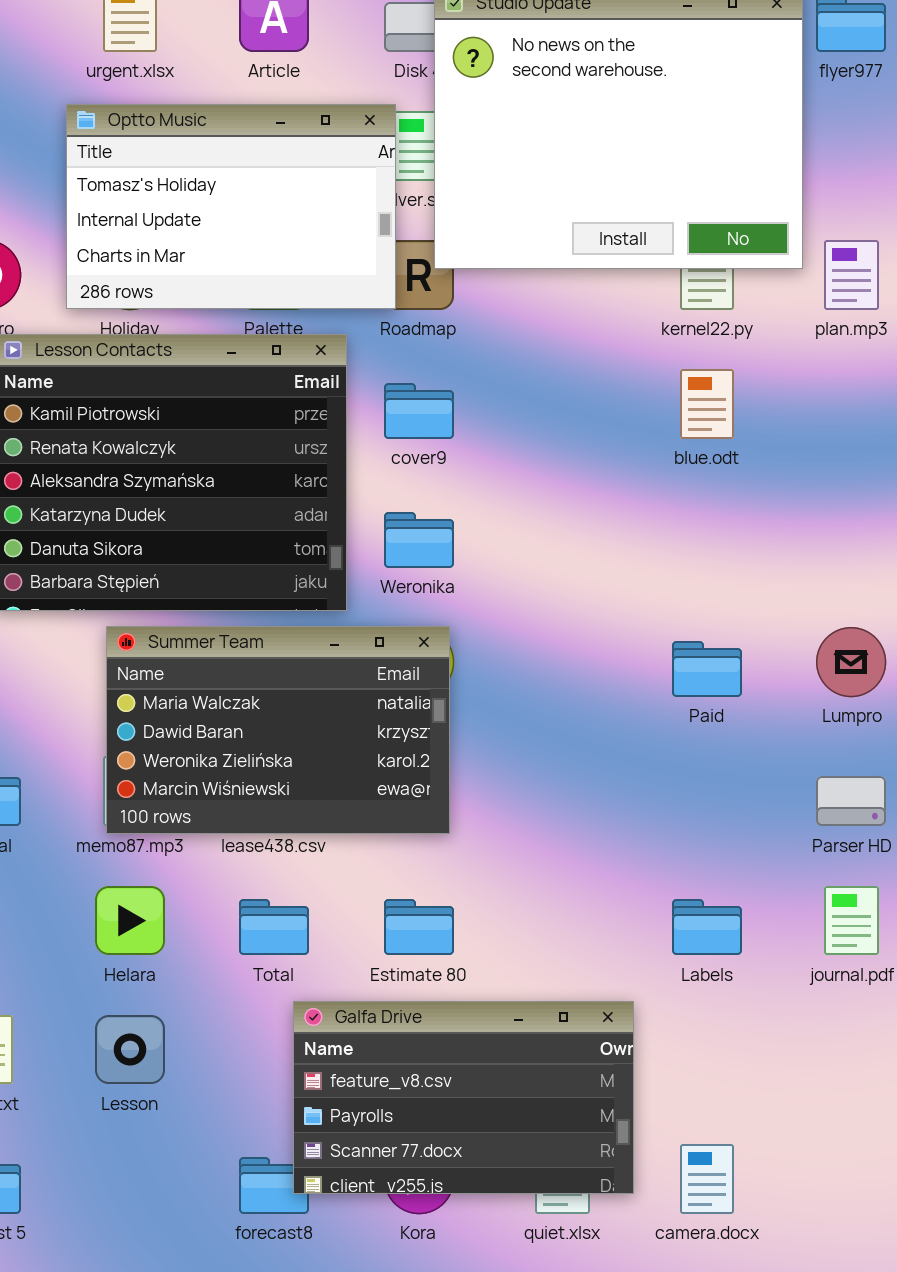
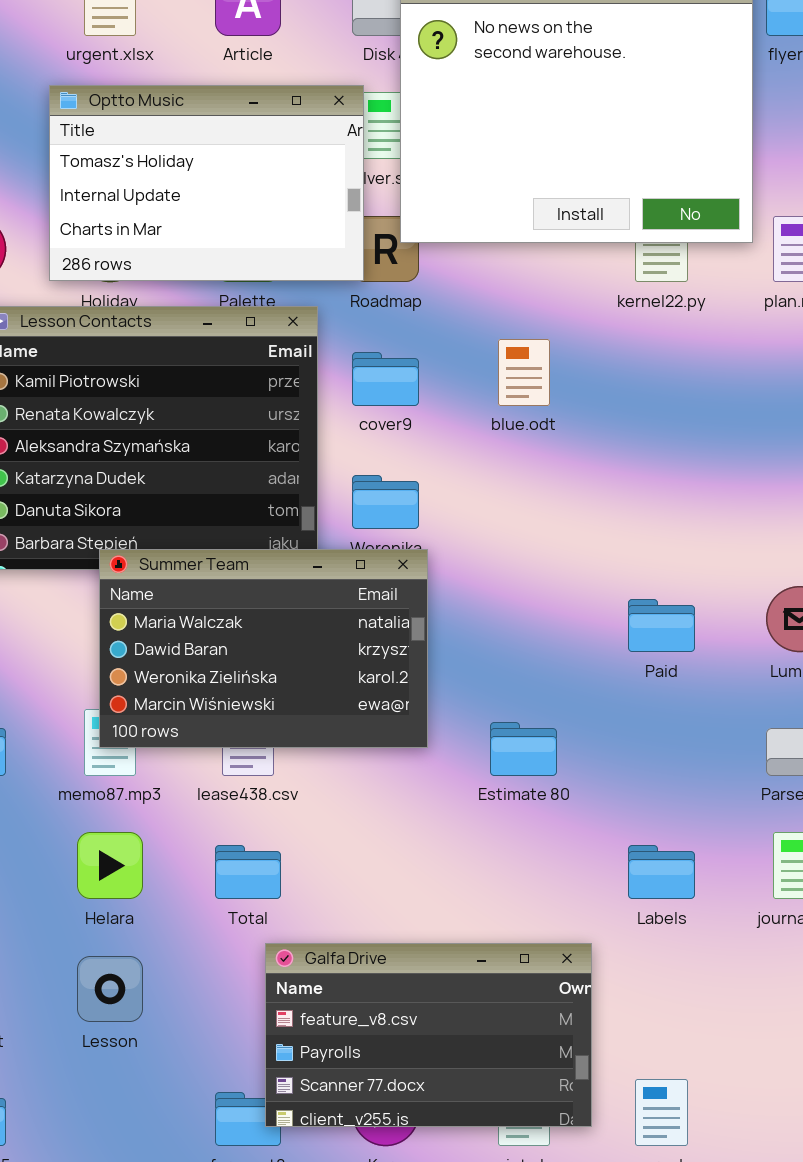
blue.odt: [680,369,734,439] -> [498,339,550,406], moved
Summer Team: [106,626,450,834] -> [99,549,428,748], moved
Estimate 80: [384,899,454,955] -> [490,722,557,776], moved

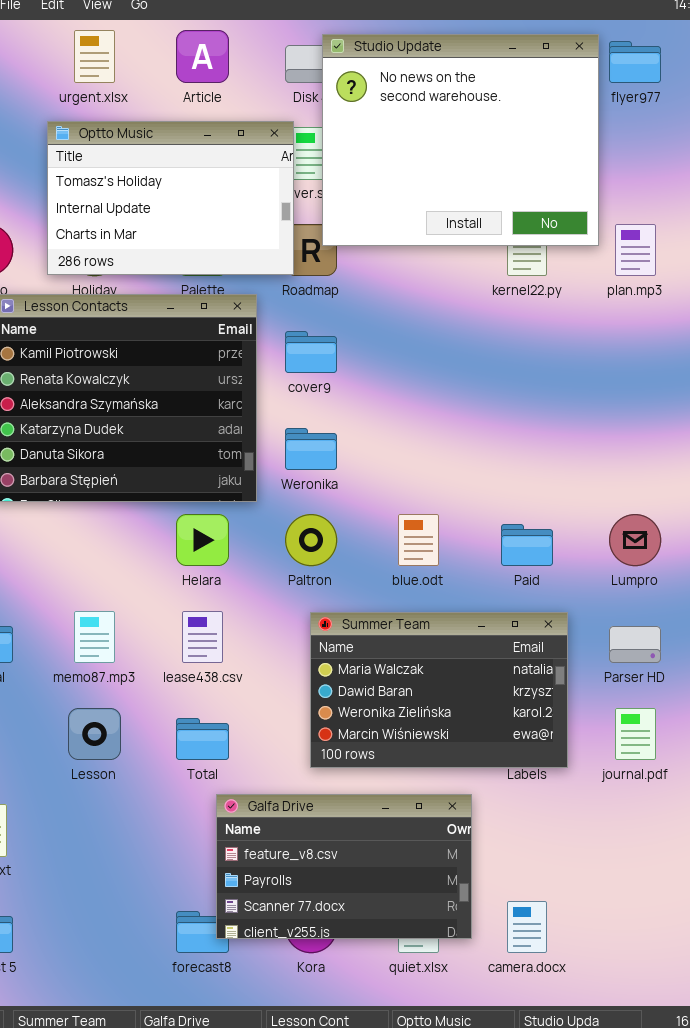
blue.odt: [498,339,550,406] -> [398,514,439,566], moved
Summer Team: [99,549,428,748] -> [310,612,568,768], moved
Helara: [77,832,143,899] -> [176,514,229,566], moved
Lesson: [77,956,143,1022] -> [68,708,121,760], moved

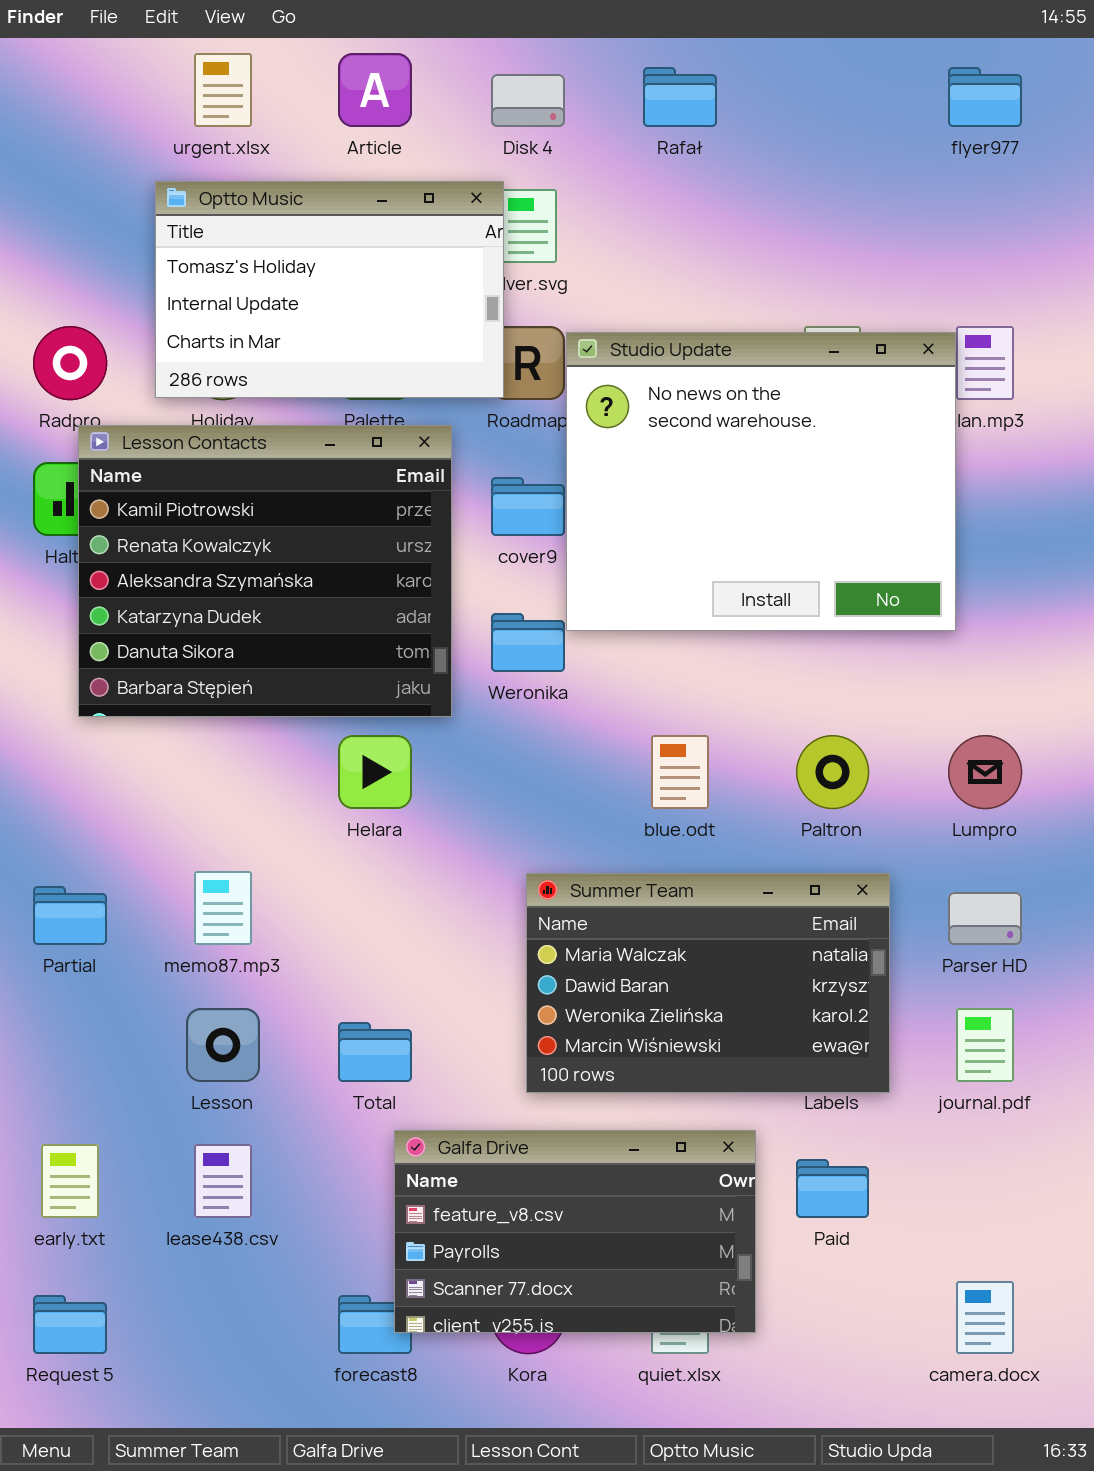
Studio Update: [322,34,599,246] -> [566,332,956,631], moved
Paltron: [285,514,337,566] -> [796,735,869,809], moved
Paid: [501,524,553,566] -> [796,1159,869,1218], moved
lease438.csv: [182,611,223,663] -> [194,1144,252,1218], moved
camera.docx: [507,901,547,953] -> [956,1281,1014,1354], moved

